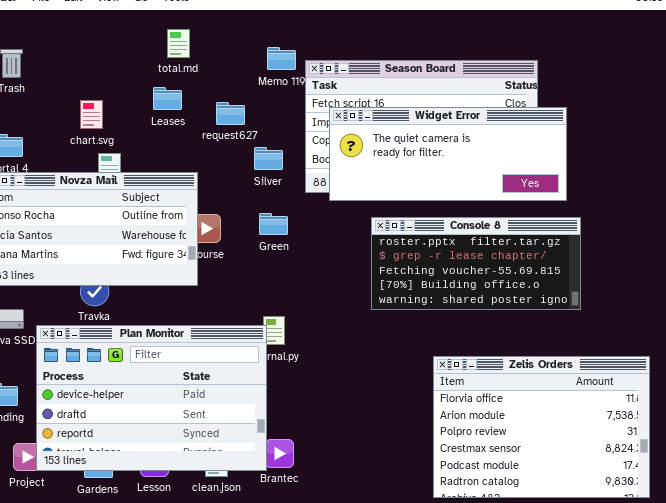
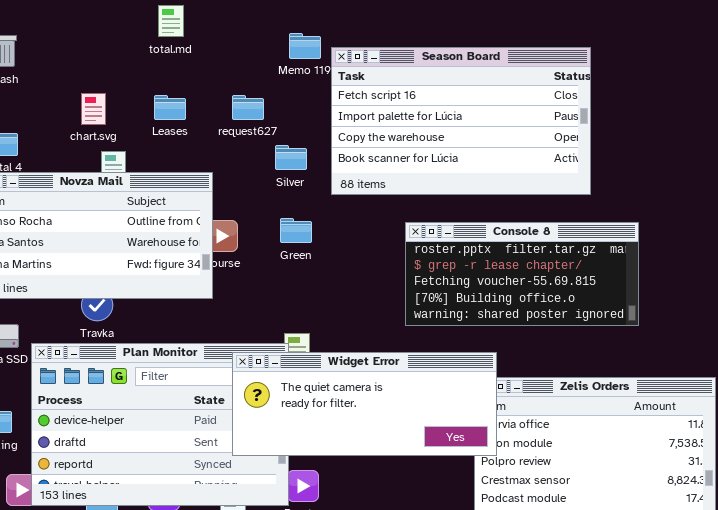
total.md: [167,29,190,58] -> [158,5,184,37], moved
Leases: [153,87,182,110] -> [154,95,186,120], moved
Widget Error: [329,107,567,201] -> [232,352,497,456], moved

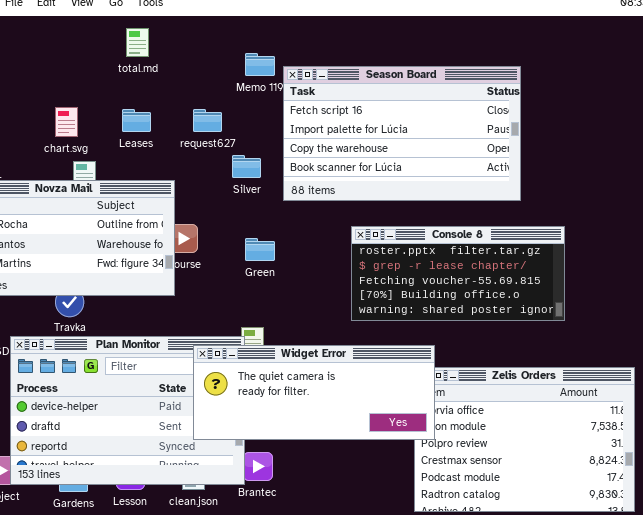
Green: [280,218,312,243] -> [245,238,275,261], moved

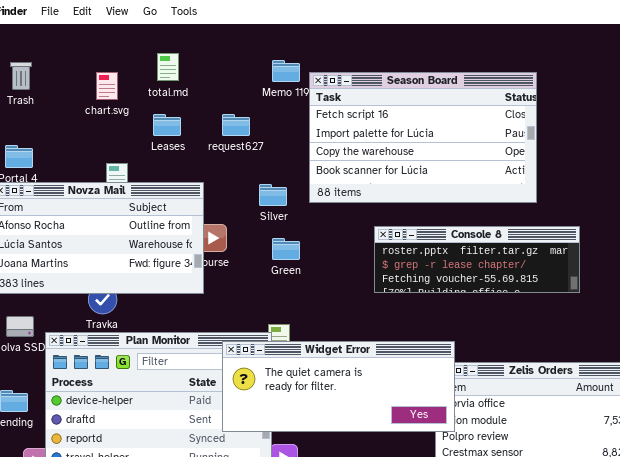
total.md: [126,28,149,57] -> [157,53,179,81], moved
chart.svg: [55,107,78,137] -> [96,72,118,100], moved
Silver: [232,155,261,178] -> [259,184,287,206], moved
Console 8: [351,226,565,321] -> [374,226,580,293], resized

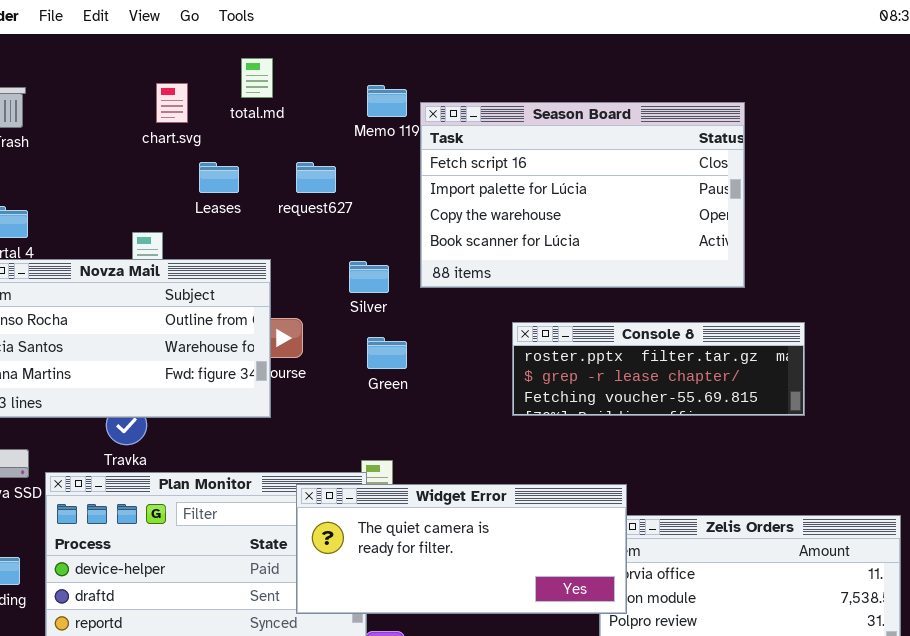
total.md: [157,53,179,81] -> [241,58,273,98], moved
chart.svg: [96,72,118,100] -> [156,83,188,123], moved

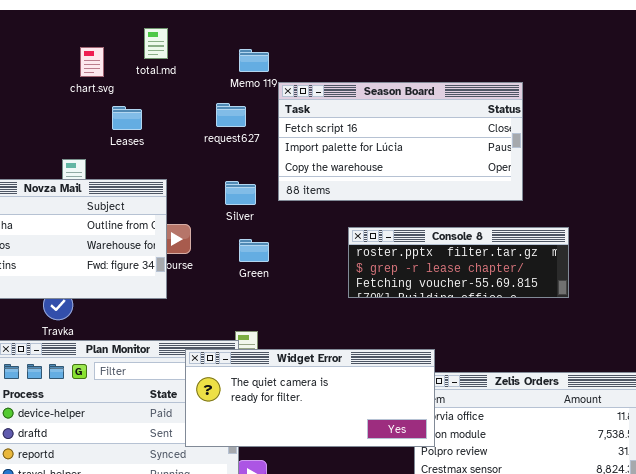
Season Board: [420,102,745,288] -> [278,82,523,201], resized
request627: [296,162,336,193] -> [216,103,246,127], moved

